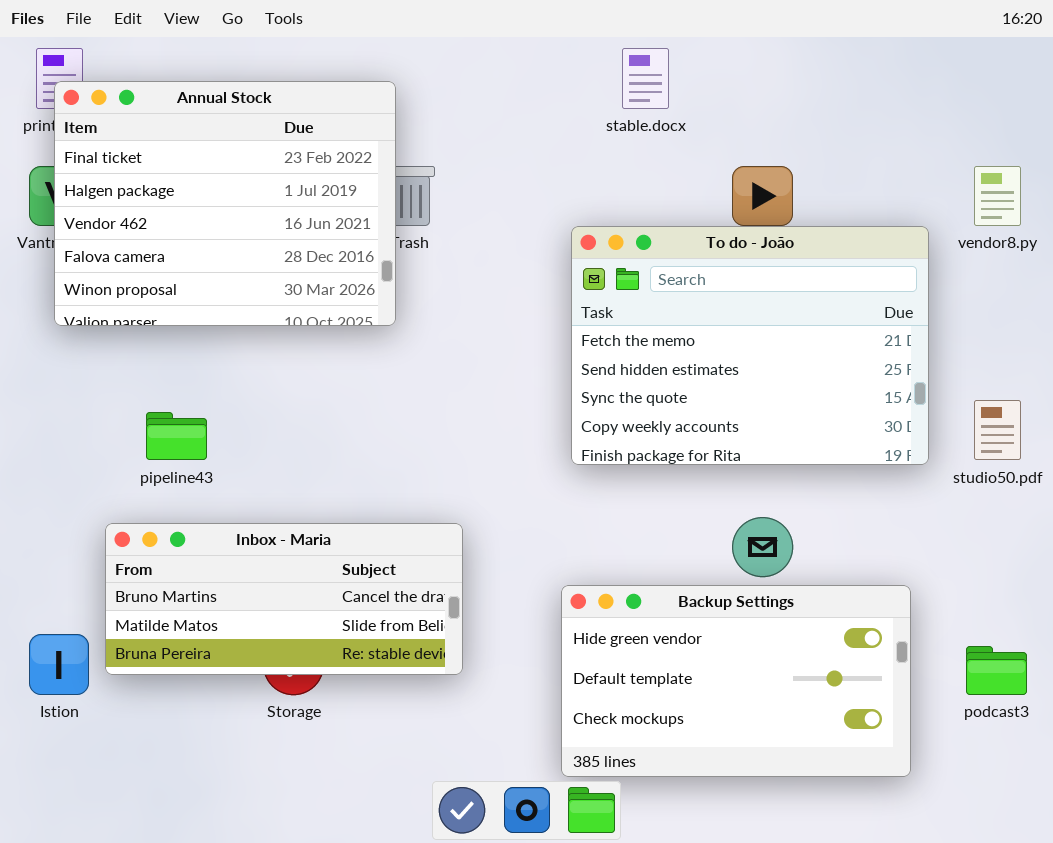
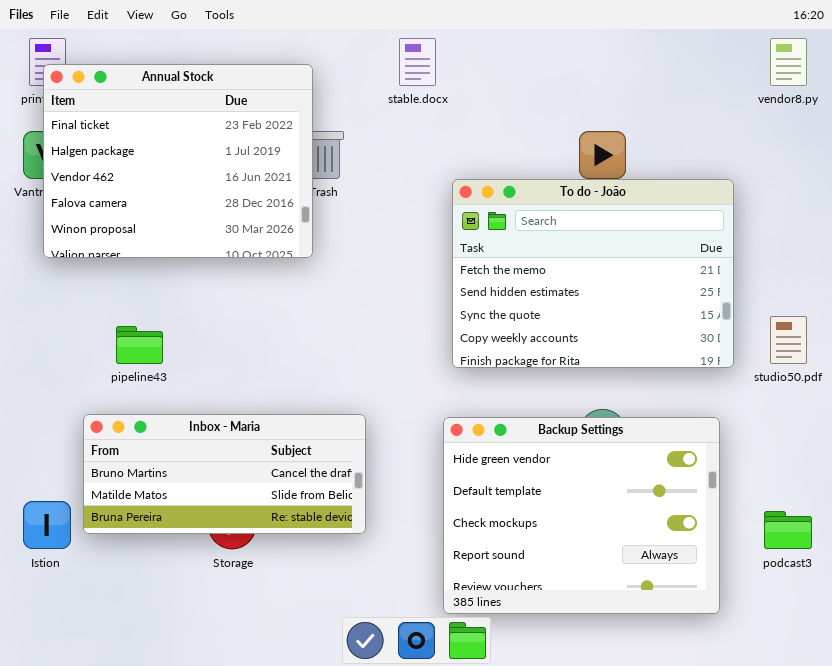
stable.docx: [622,48,669,109] -> [399,38,436,86], moved
vendor8.py: [974,166,1021,226] -> [770,38,807,86], moved
Backup Settings: [561,585,911,777] -> [443,417,720,614], resized

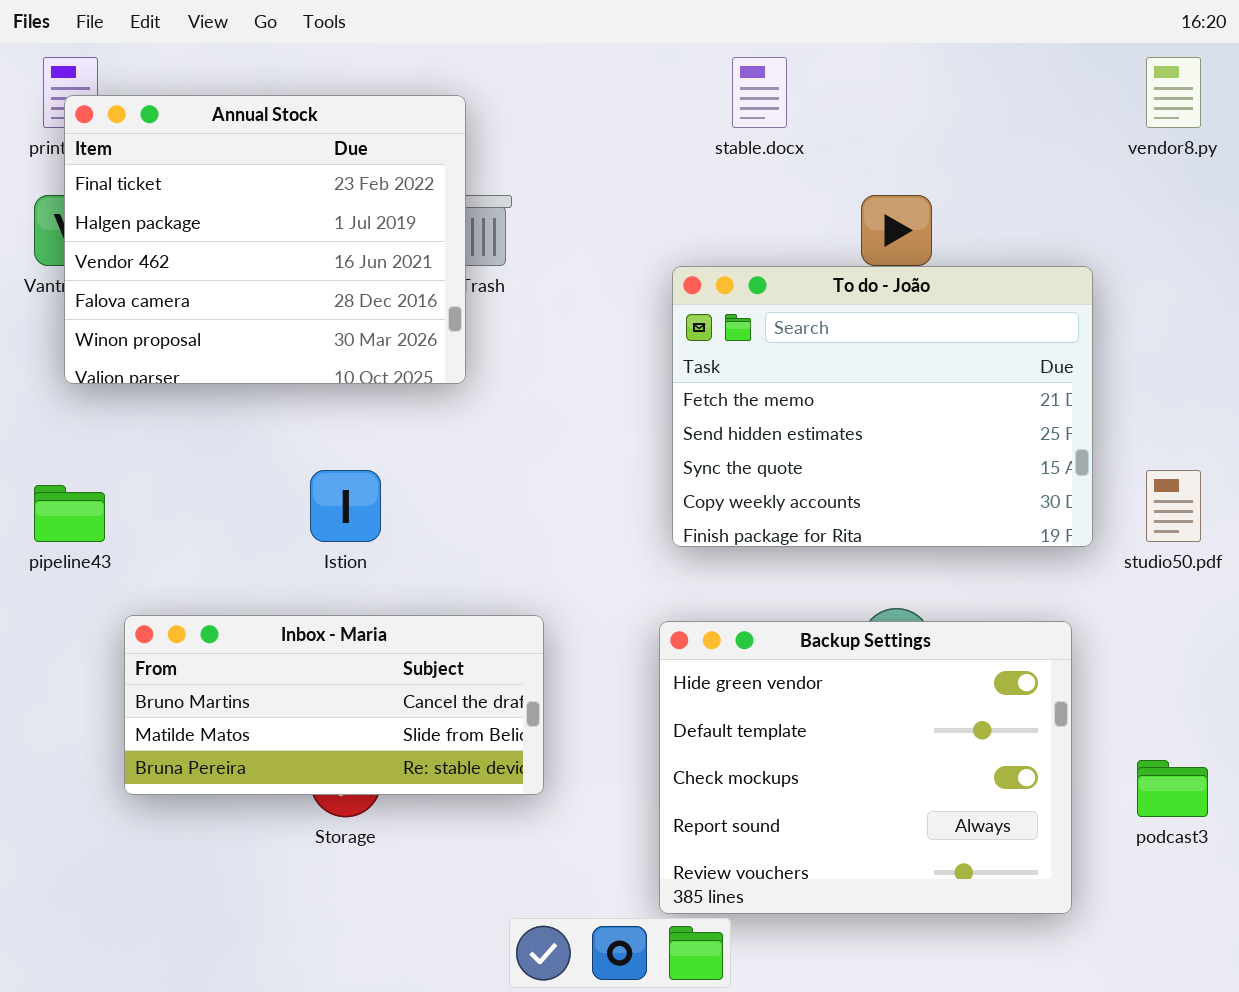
stable.docx: [399,38,436,86] -> [732,57,787,128], moved
pipeline43: [116,326,163,364] -> [34,485,105,542], moved
Istion: [23,501,71,549] -> [310,470,381,542], moved

